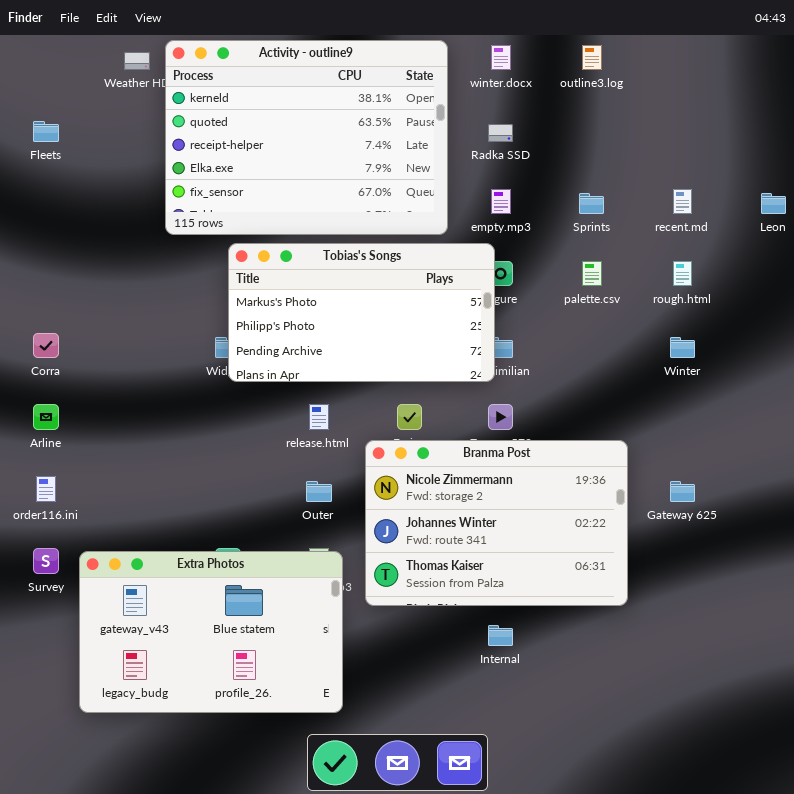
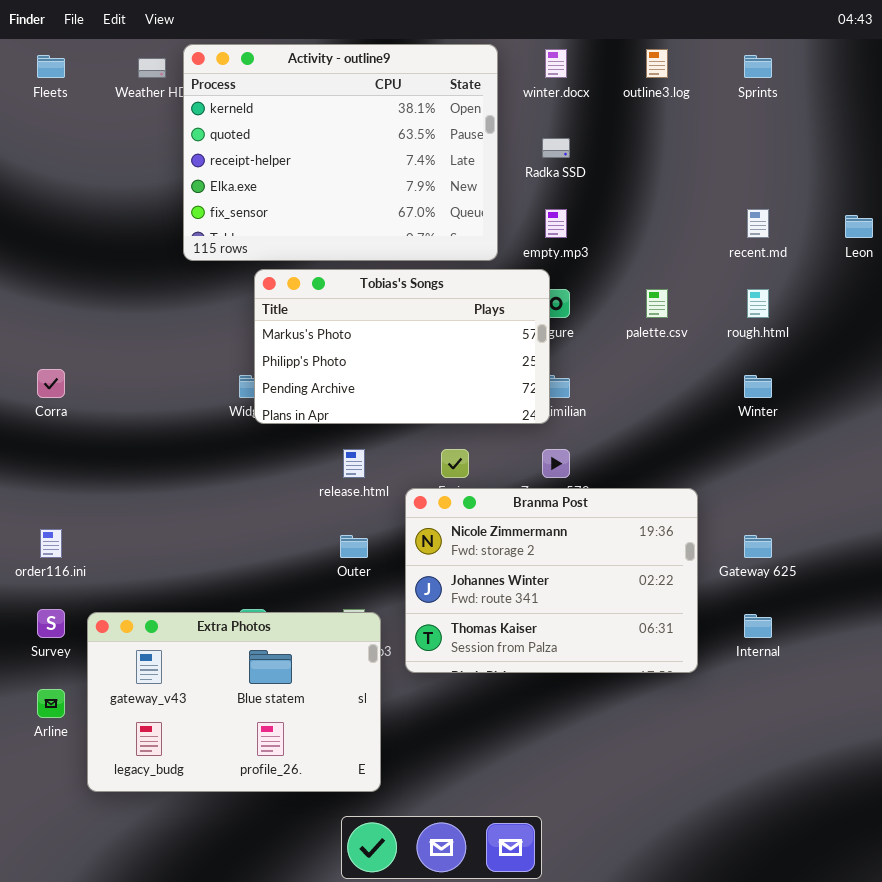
Fleets: [33,121,59,142] -> [37,55,65,78], moved
Sprints: [579,193,604,214] -> [744,55,772,78], moved
Arline: [33,404,59,430] -> [37,689,65,718], moved
Internal: [488,625,513,646] -> [744,614,772,638], moved

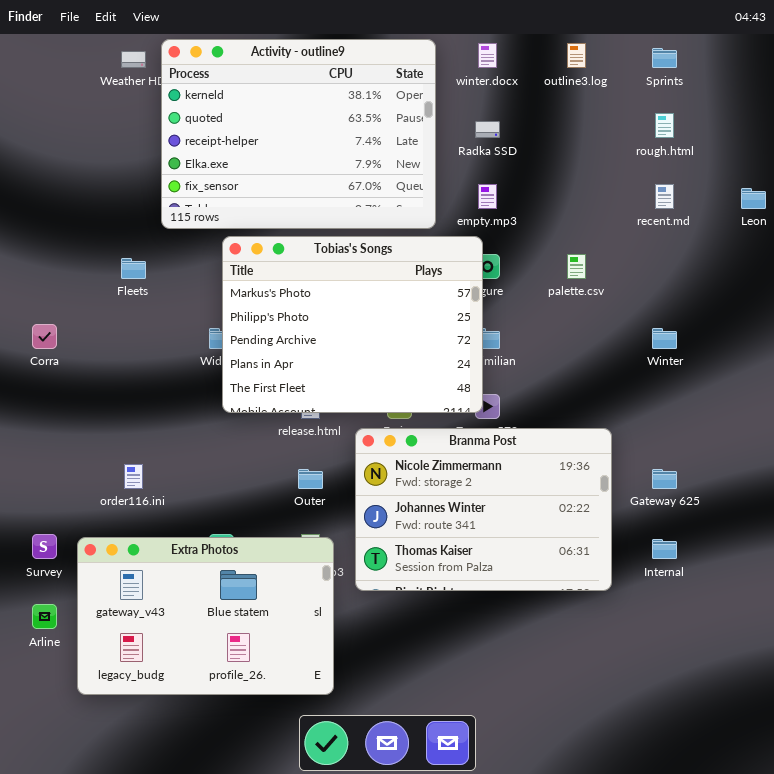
Fleets: [37,55,65,78] -> [121,258,146,279], moved
Tobias's Songs: [254,269,550,424] -> [222,236,483,413], resized
rough.html: [747,289,769,318] -> [655,113,674,138], moved
order116.ini: [40,529,62,558] -> [124,464,143,489], moved

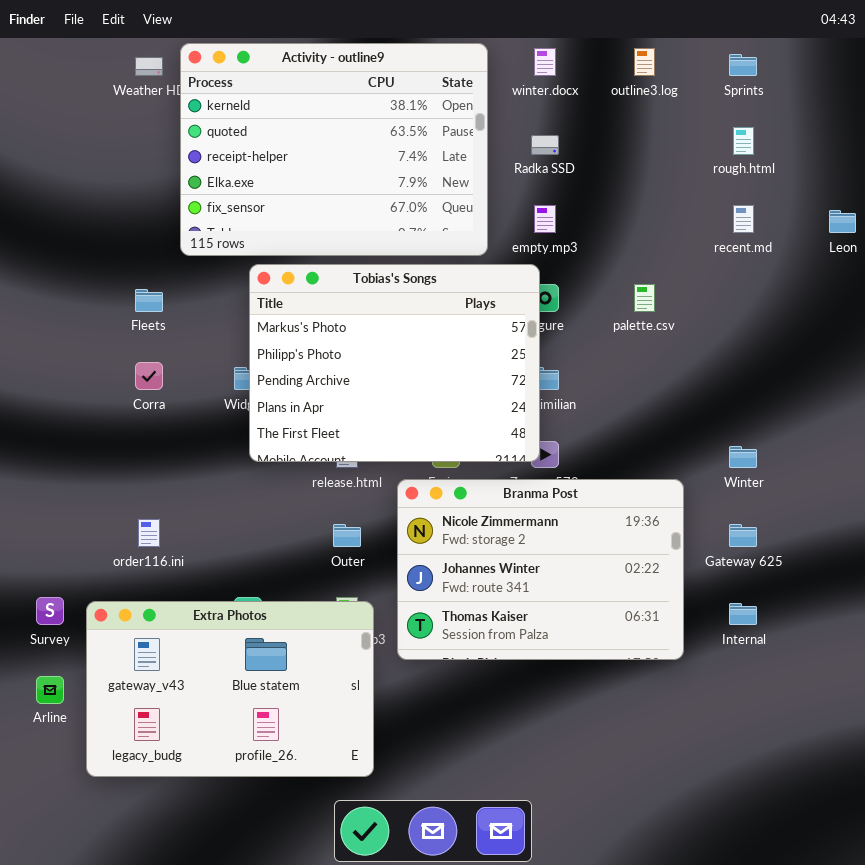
Corra: [32,324,57,349] -> [135,362,163,390], moved
Winter: [652,328,677,349] -> [729,446,757,468], moved

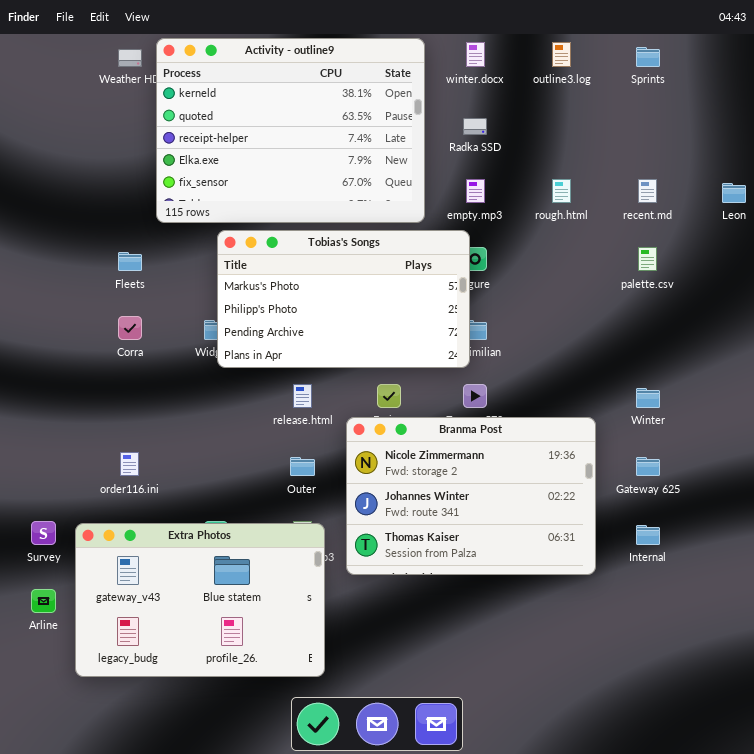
rough.html: [733,127,754,155] -> [552,179,571,203], moved
Tobias's Songs: [249,264,540,462] -> [217,230,470,368], resized
palette.csv: [634,284,655,312] -> [638,247,657,271], moved

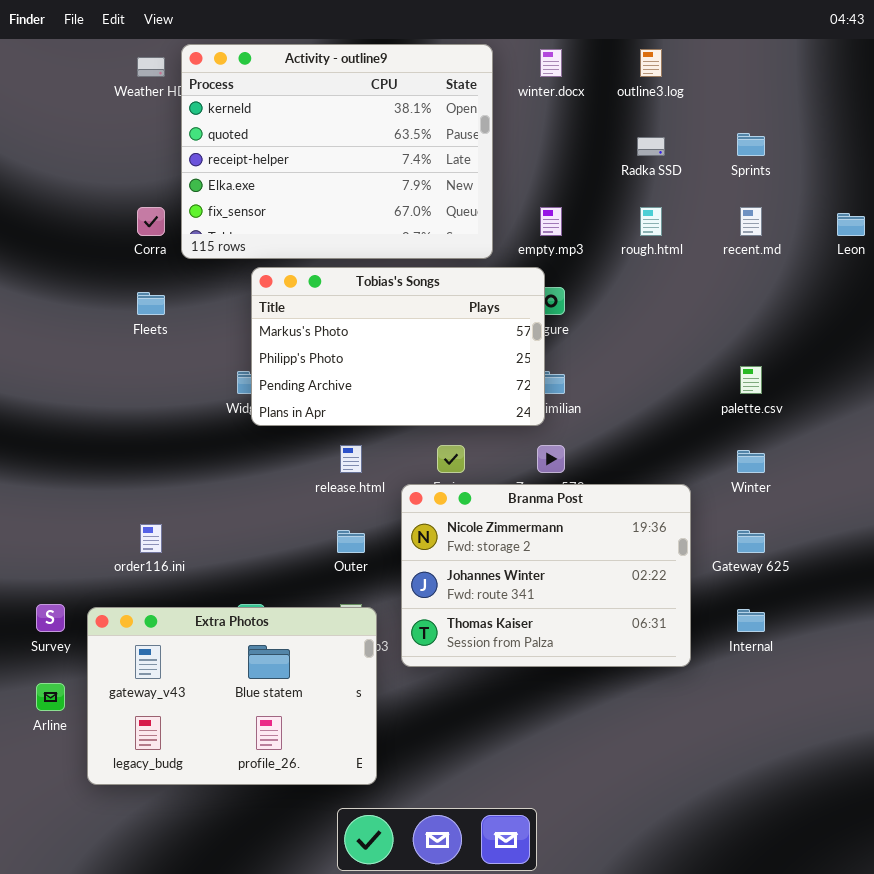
Sprints: [636,47,660,67] -> [737,133,765,156], moved
Radka SSD: [463,118,487,135] -> [637,137,665,156], moved
palette.csv: [638,247,657,271] -> [740,366,762,394], moved
Corra: [118,316,142,340] -> [137,207,165,236], moved

